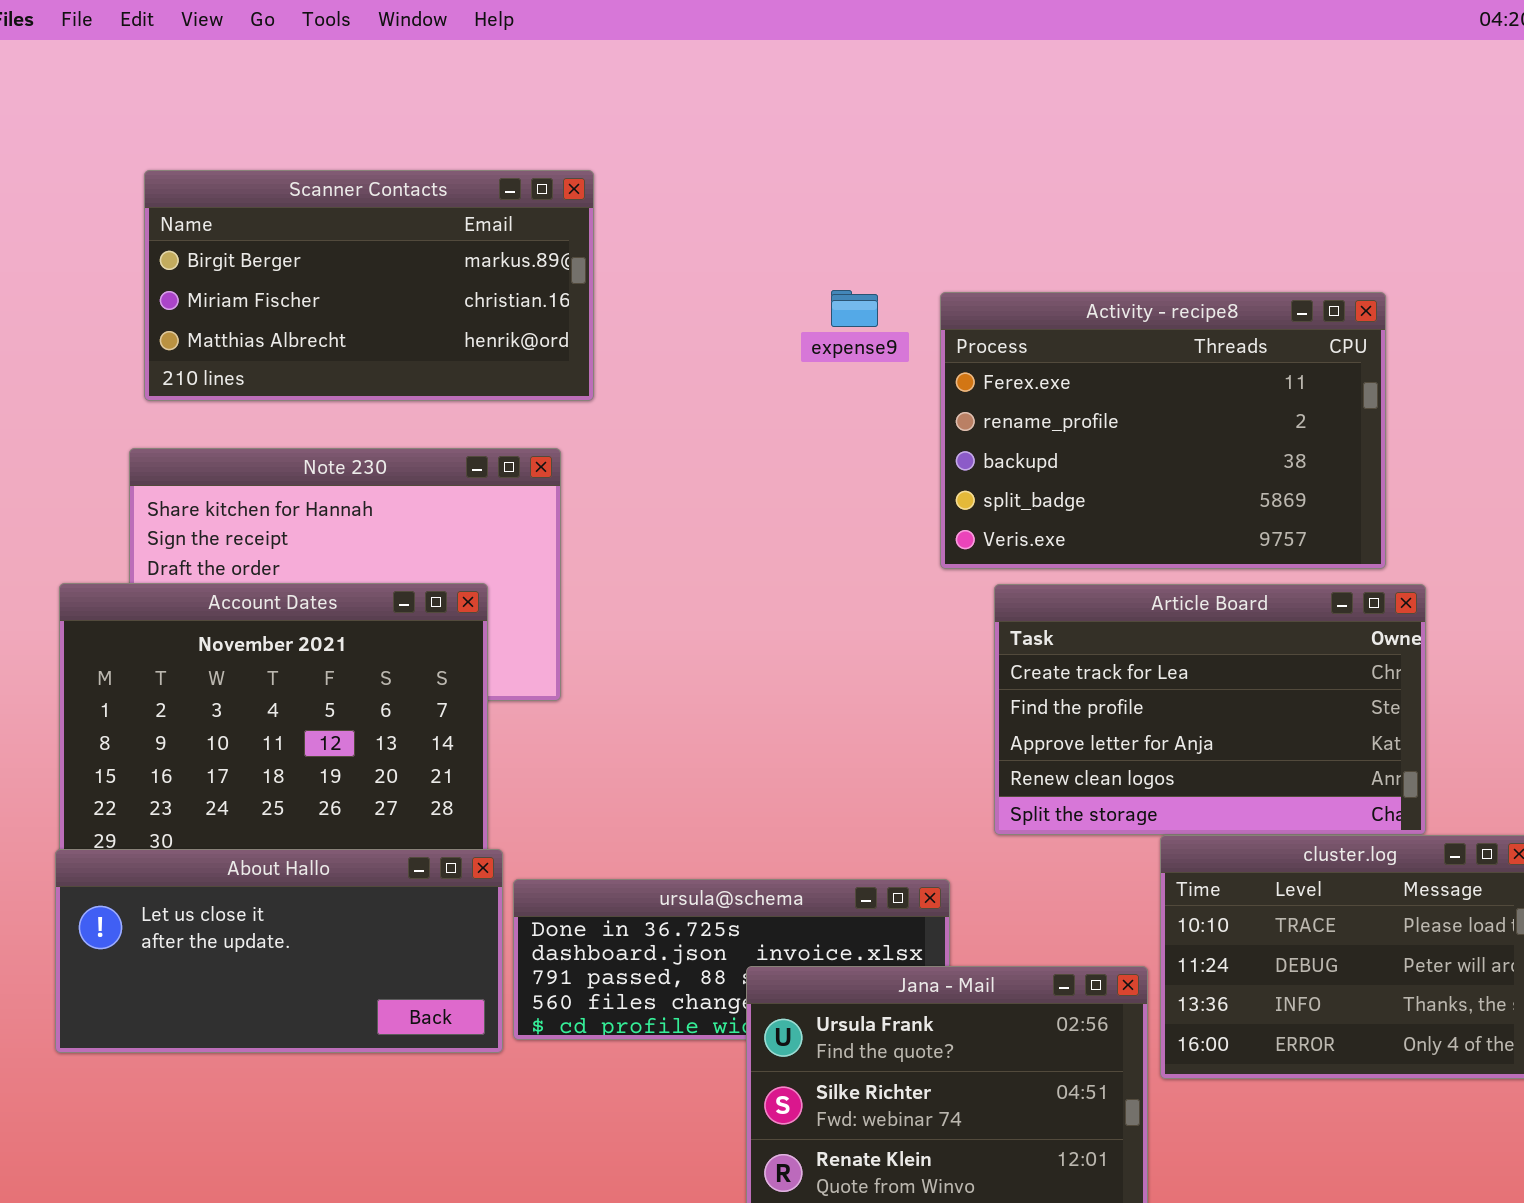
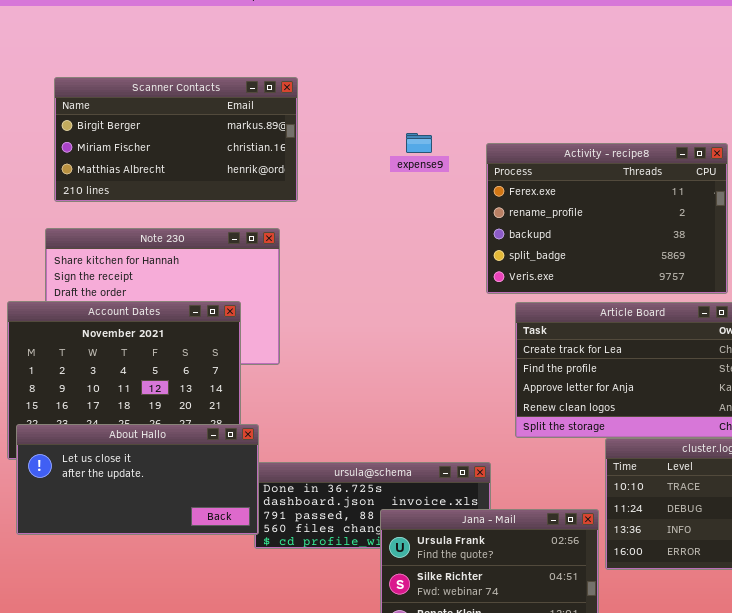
expense9: [831,290,878,327] -> [406,133,432,153], moved
About Hallo: [55,849,503,1053] -> [16,424,259,535], moved

